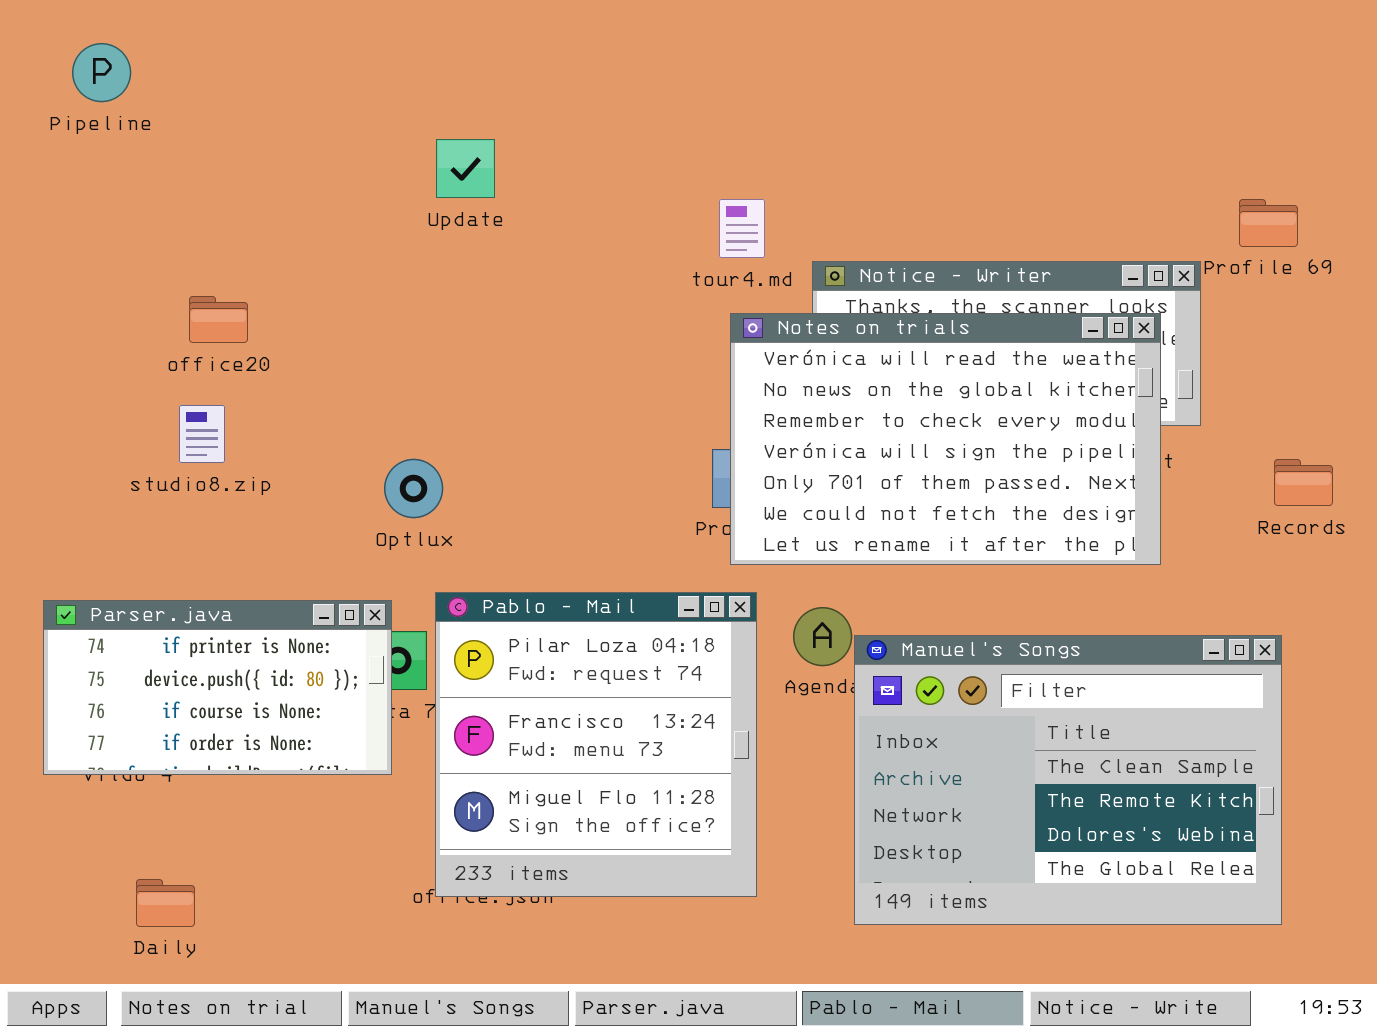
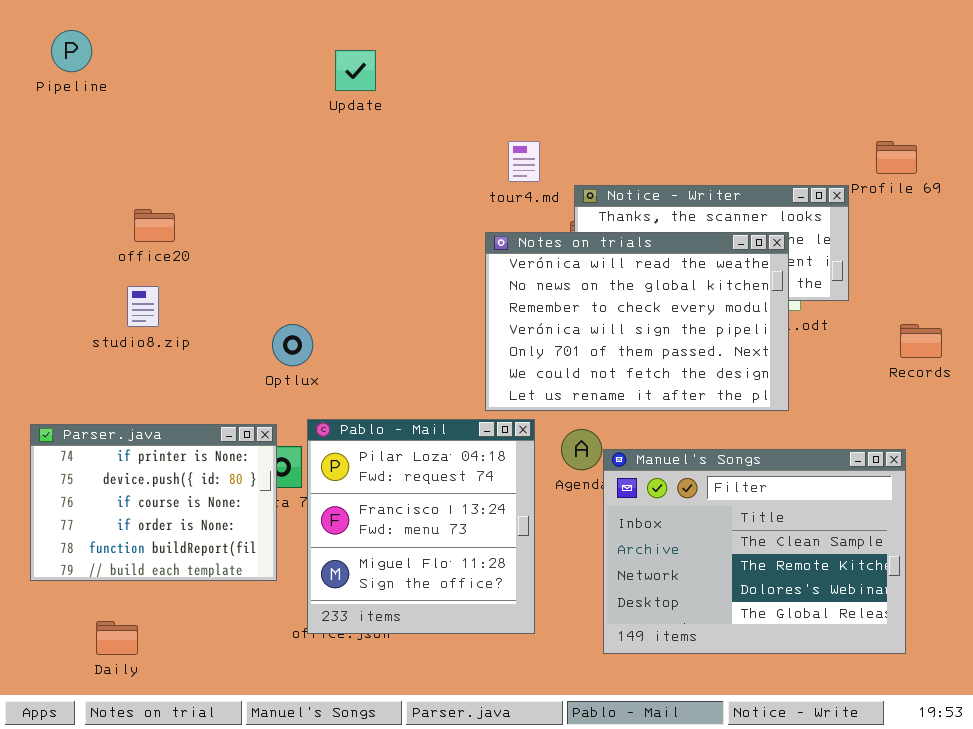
Update: [436,139,495,198] -> [335,50,376,91], moved
Notes on trials: [730,313,1161,565] -> [485,232,789,411], moved
Parser.java: [43,600,392,775] -> [30,424,277,581], resized

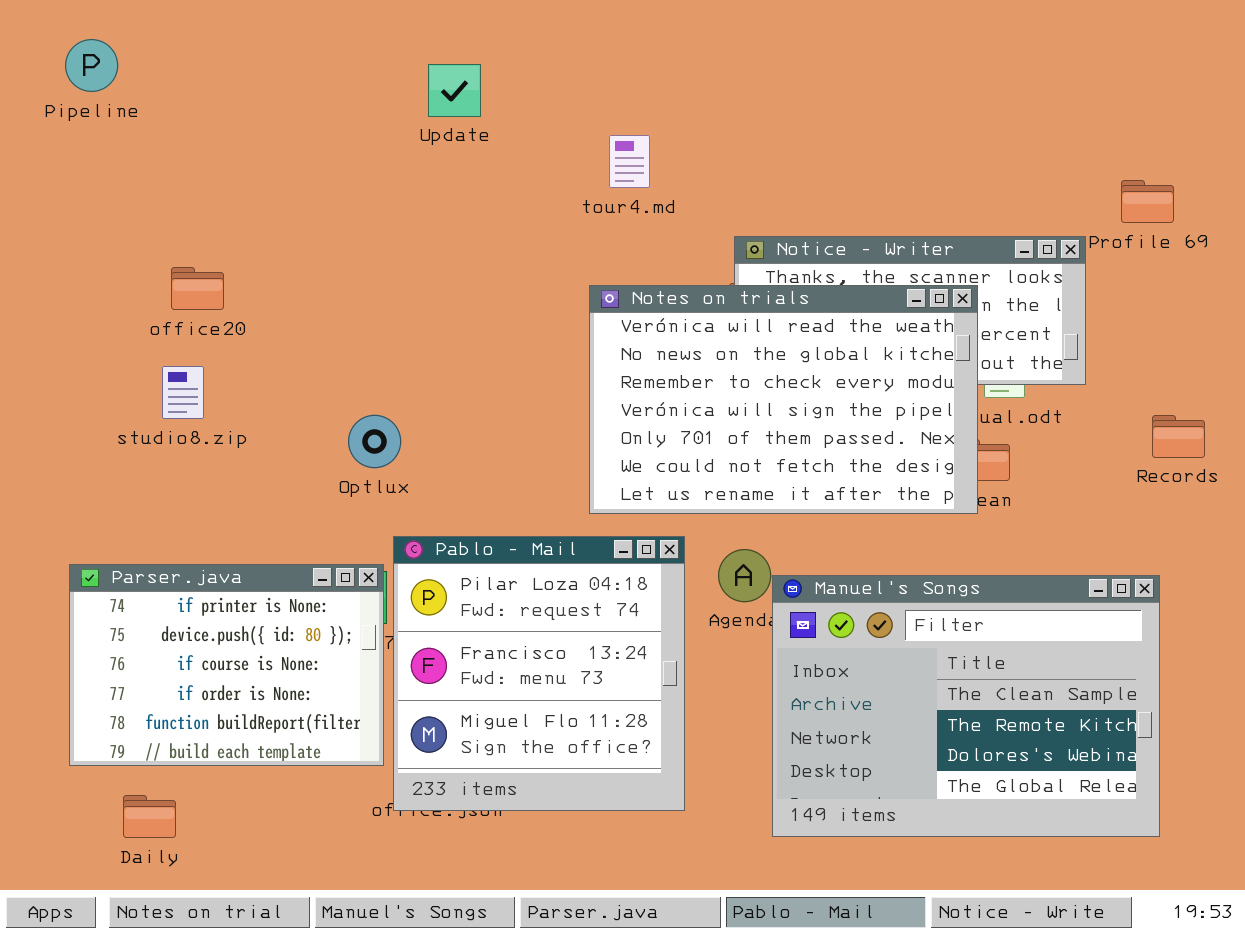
tour4.md: [508,141,540,182] -> [609,135,650,188], moved
Notes on trials: [485,232,789,411] -> [589,285,978,514], moved
Parser.java: [30,424,277,581] -> [69,564,384,766], moved

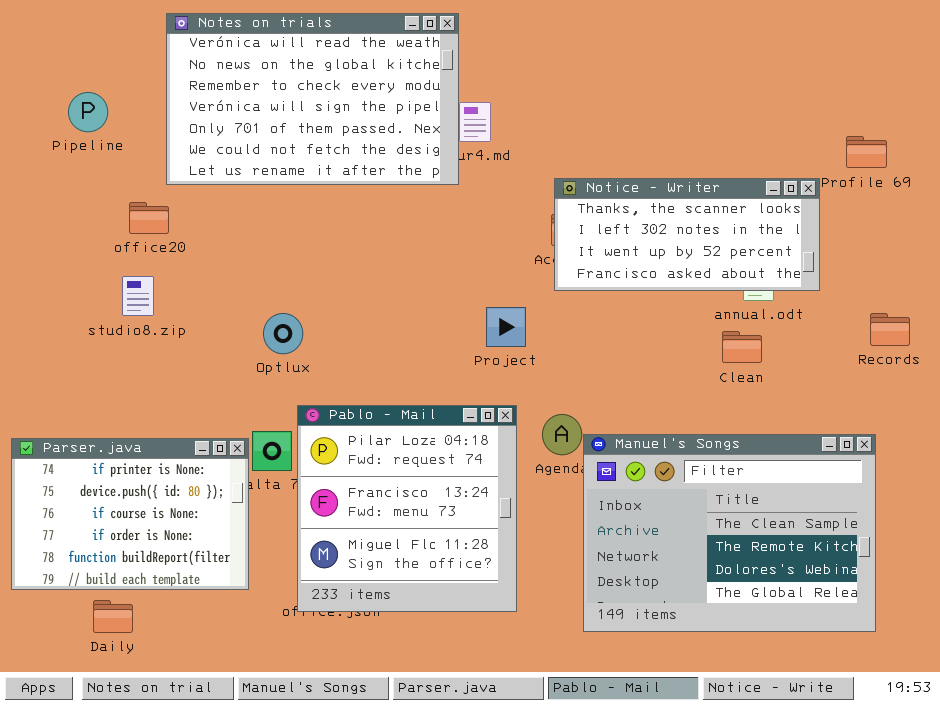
Pipeline: [65,39,118,92] -> [68,92,108,132], moved
Notes on trials: [589,285,978,514] -> [166,13,459,185], moved
Parser.java: [69,564,384,766] -> [11,438,249,590], moved

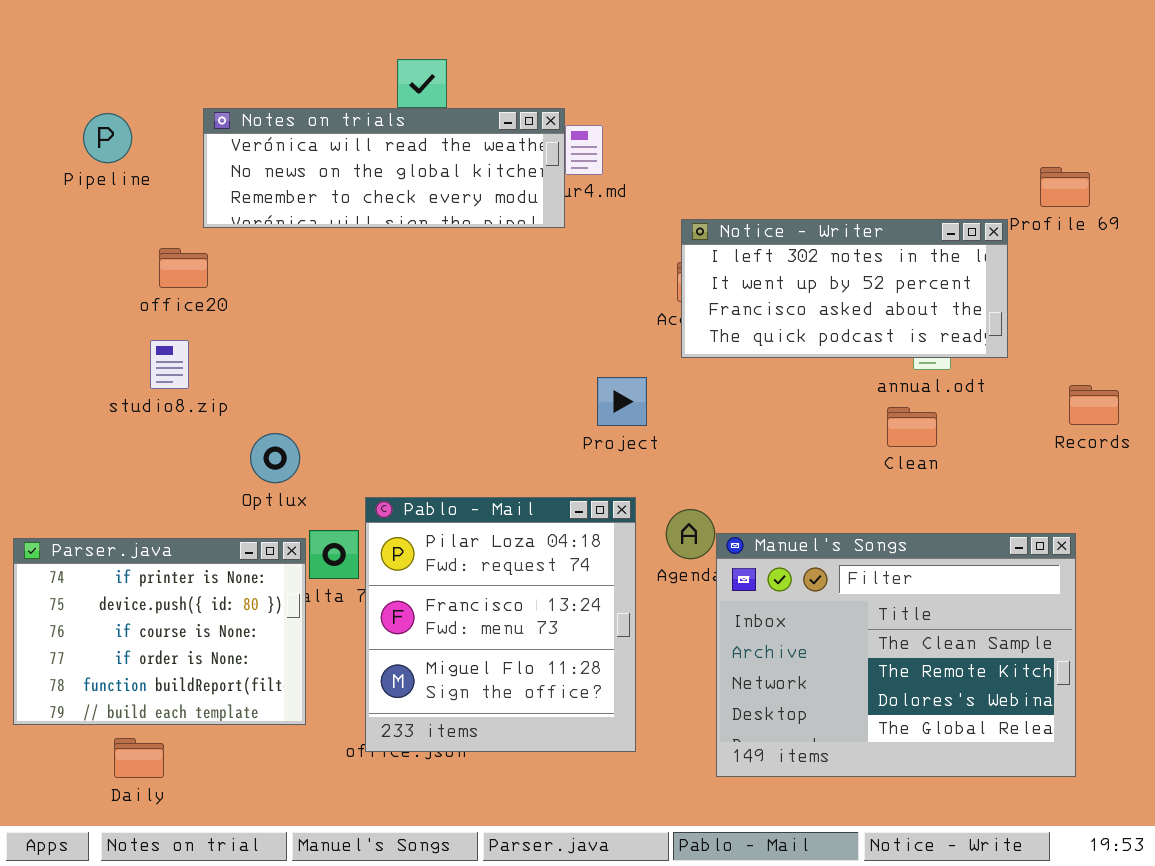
Notes on trials: [166,13,459,185] -> [203,108,565,228], resized
Notice - Writer: [554,178,820,291] -> [681,219,1008,358], scrolled down 1 row
Optlux: [263,313,303,354] -> [250,433,300,483], moved

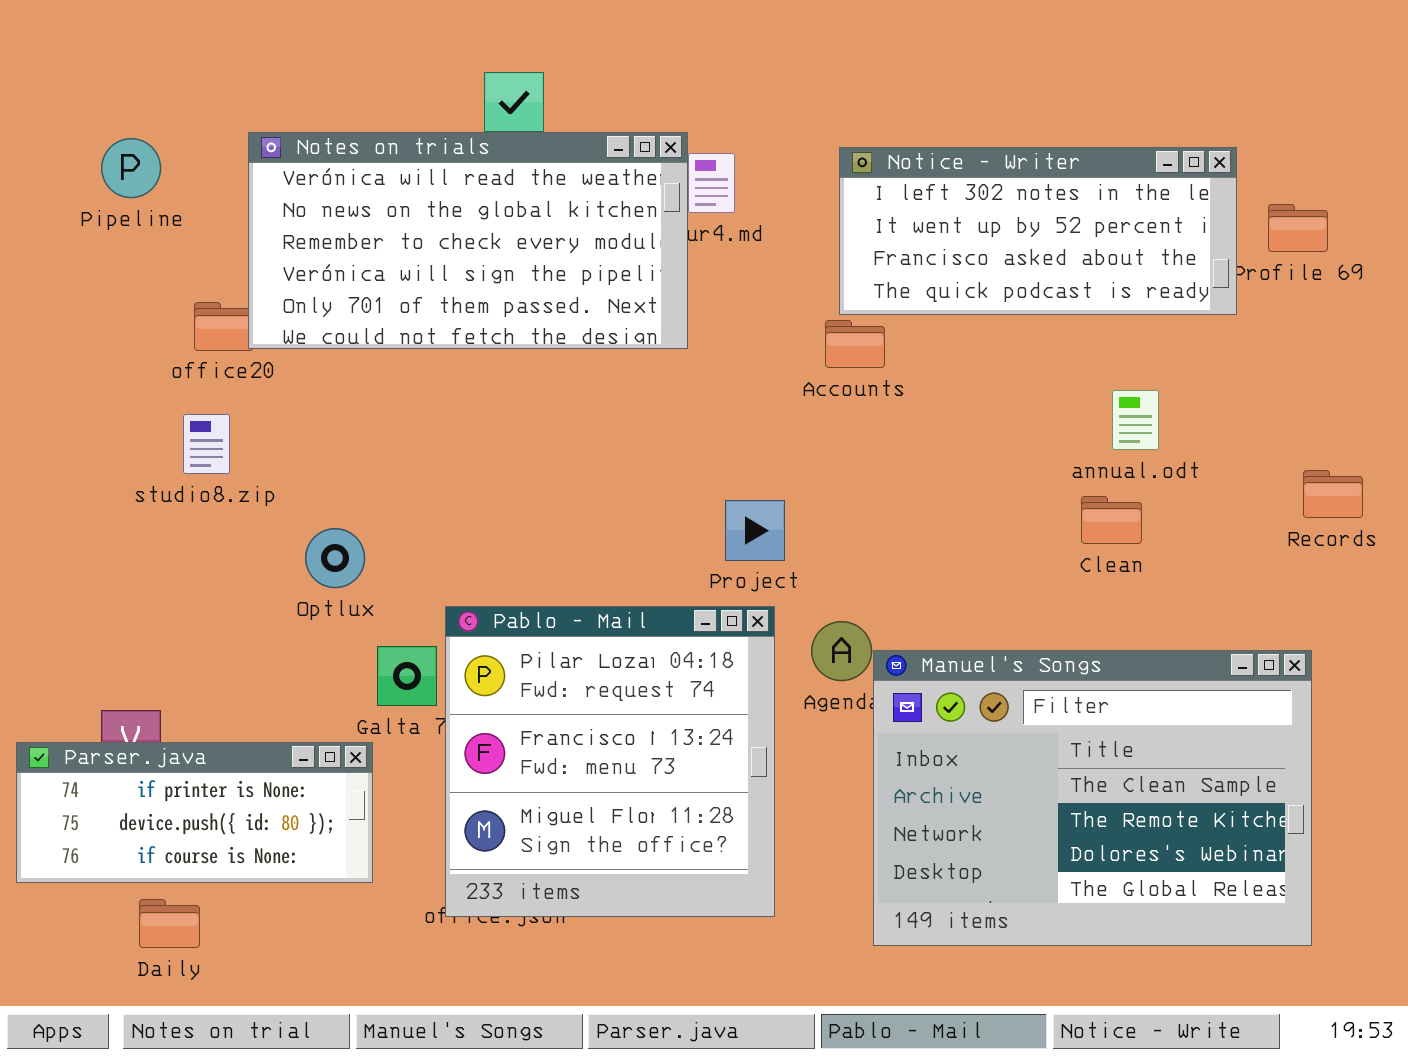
Notes on trials: [203,108,565,228] -> [248,132,688,349], resized
Notice - Writer: [681,219,1008,358] -> [839,147,1237,315], moved
Project: [597,377,647,426] -> [725,500,785,561], moved
Parser.java: [13,538,306,725] -> [16,742,373,883], resized

